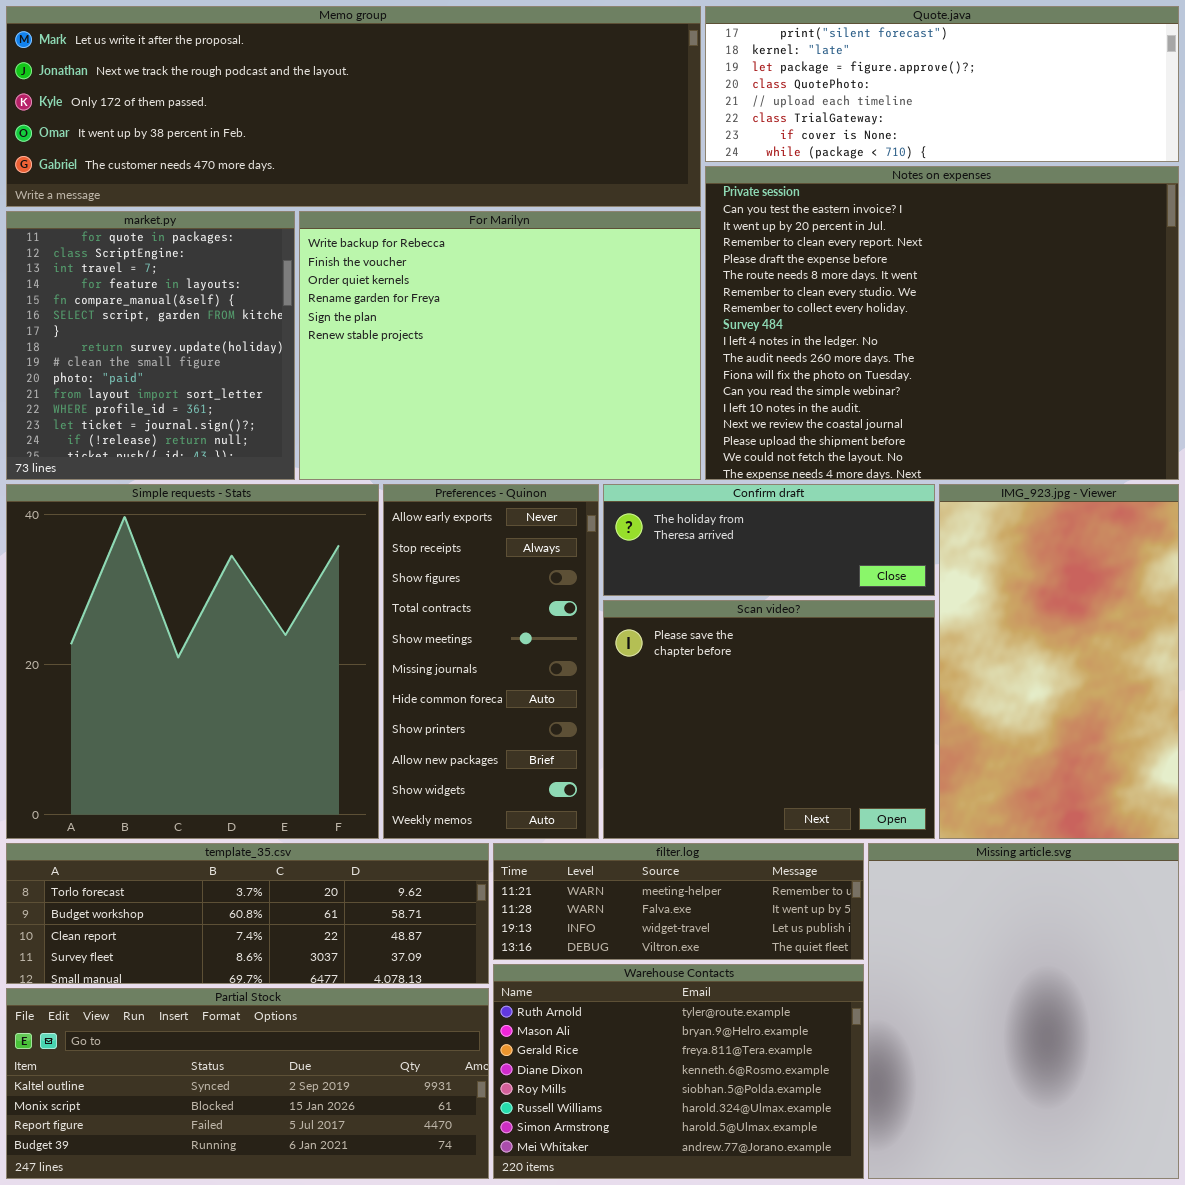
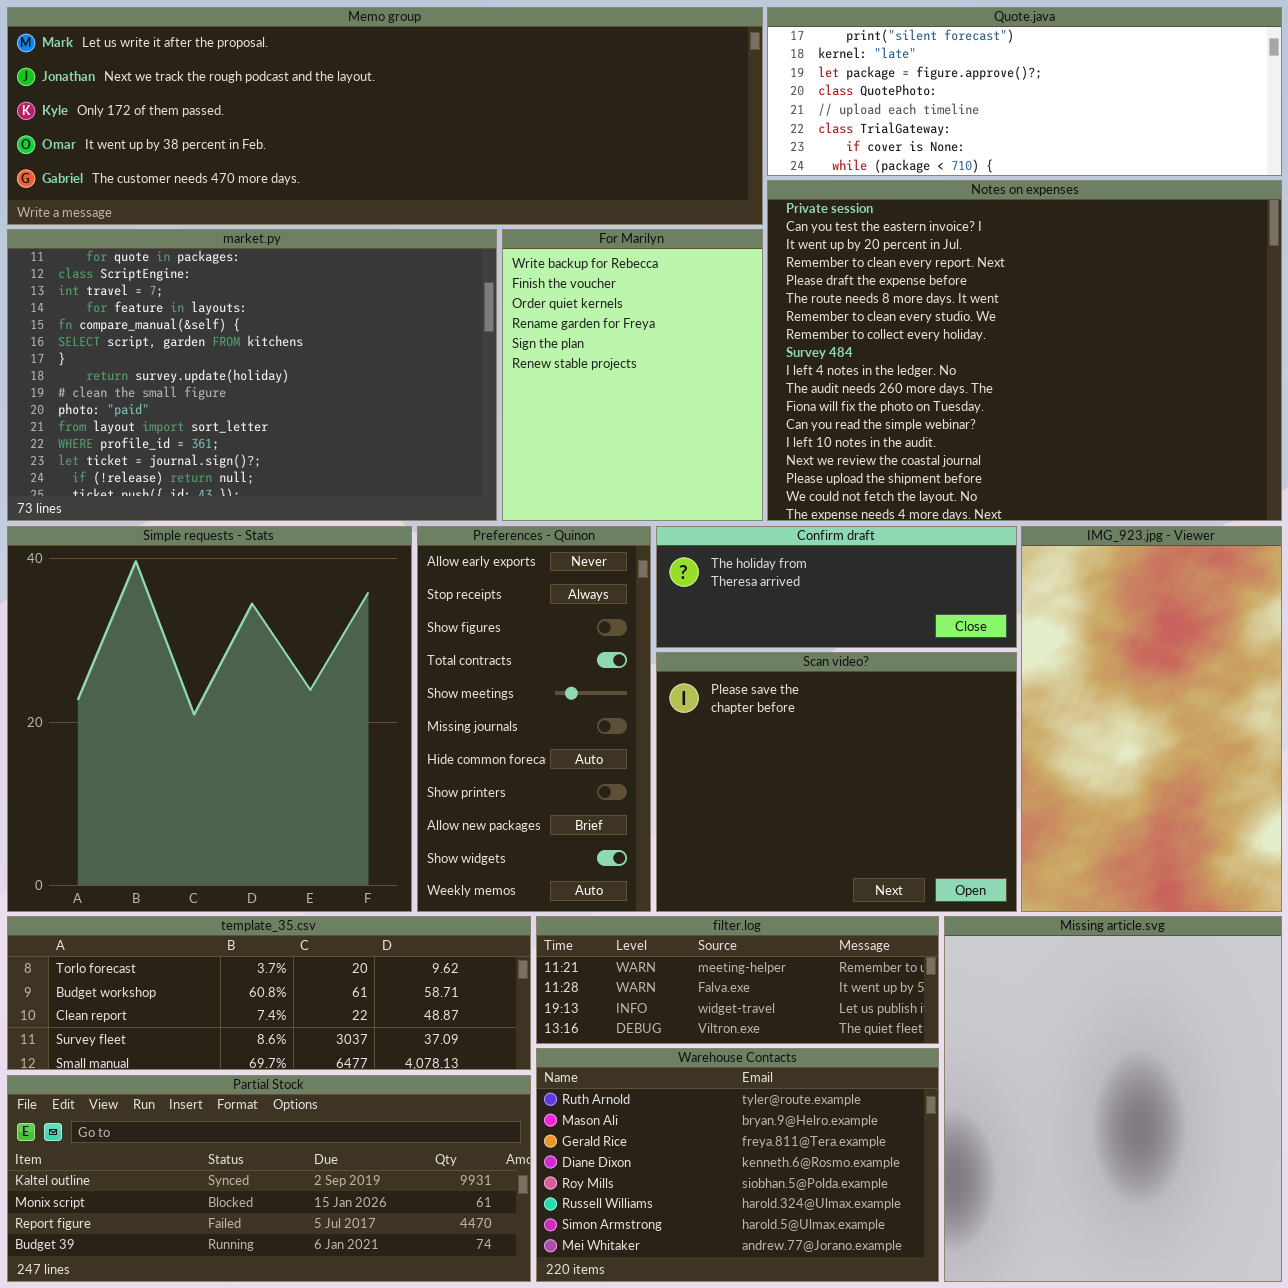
market.py: [6,211,295,480] -> [7,229,497,521], resized
For Marilyn: [299,211,701,480] -> [502,229,763,521], resized

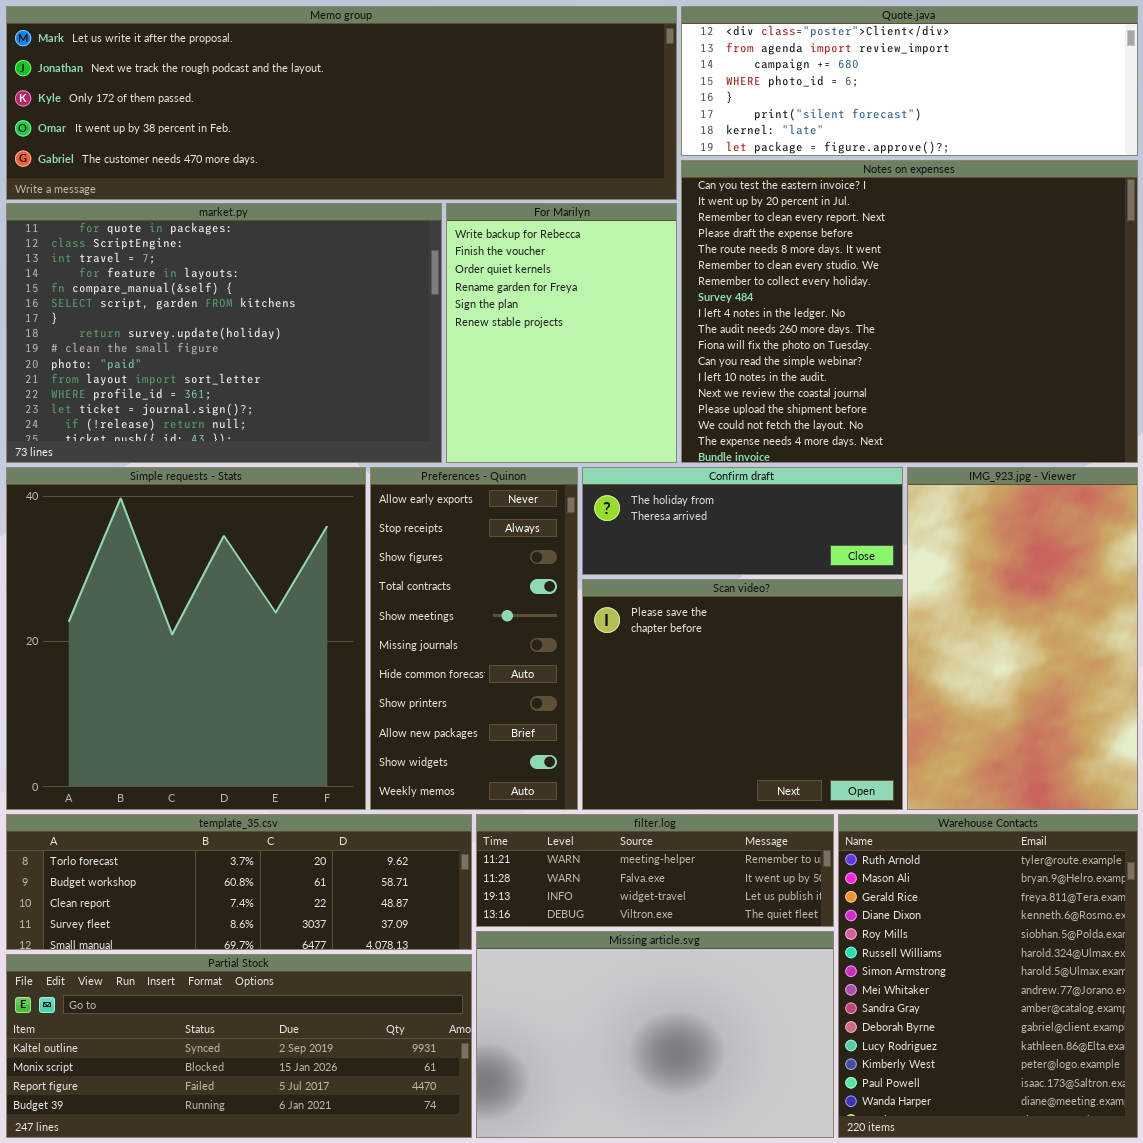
Quote.java: [767,7,1282,176] -> [681,6,1138,156], scrolled up 5 rows
Notes on expenses: [767,180,1282,521] -> [681,160,1138,463], scrolled down 1 row
Missing article.svg: [944,916,1282,1282] -> [476,931,834,1138], moved, resized
Warehouse Contacts: [536,1048,939,1282] -> [838,814,1138,1138], moved, resized

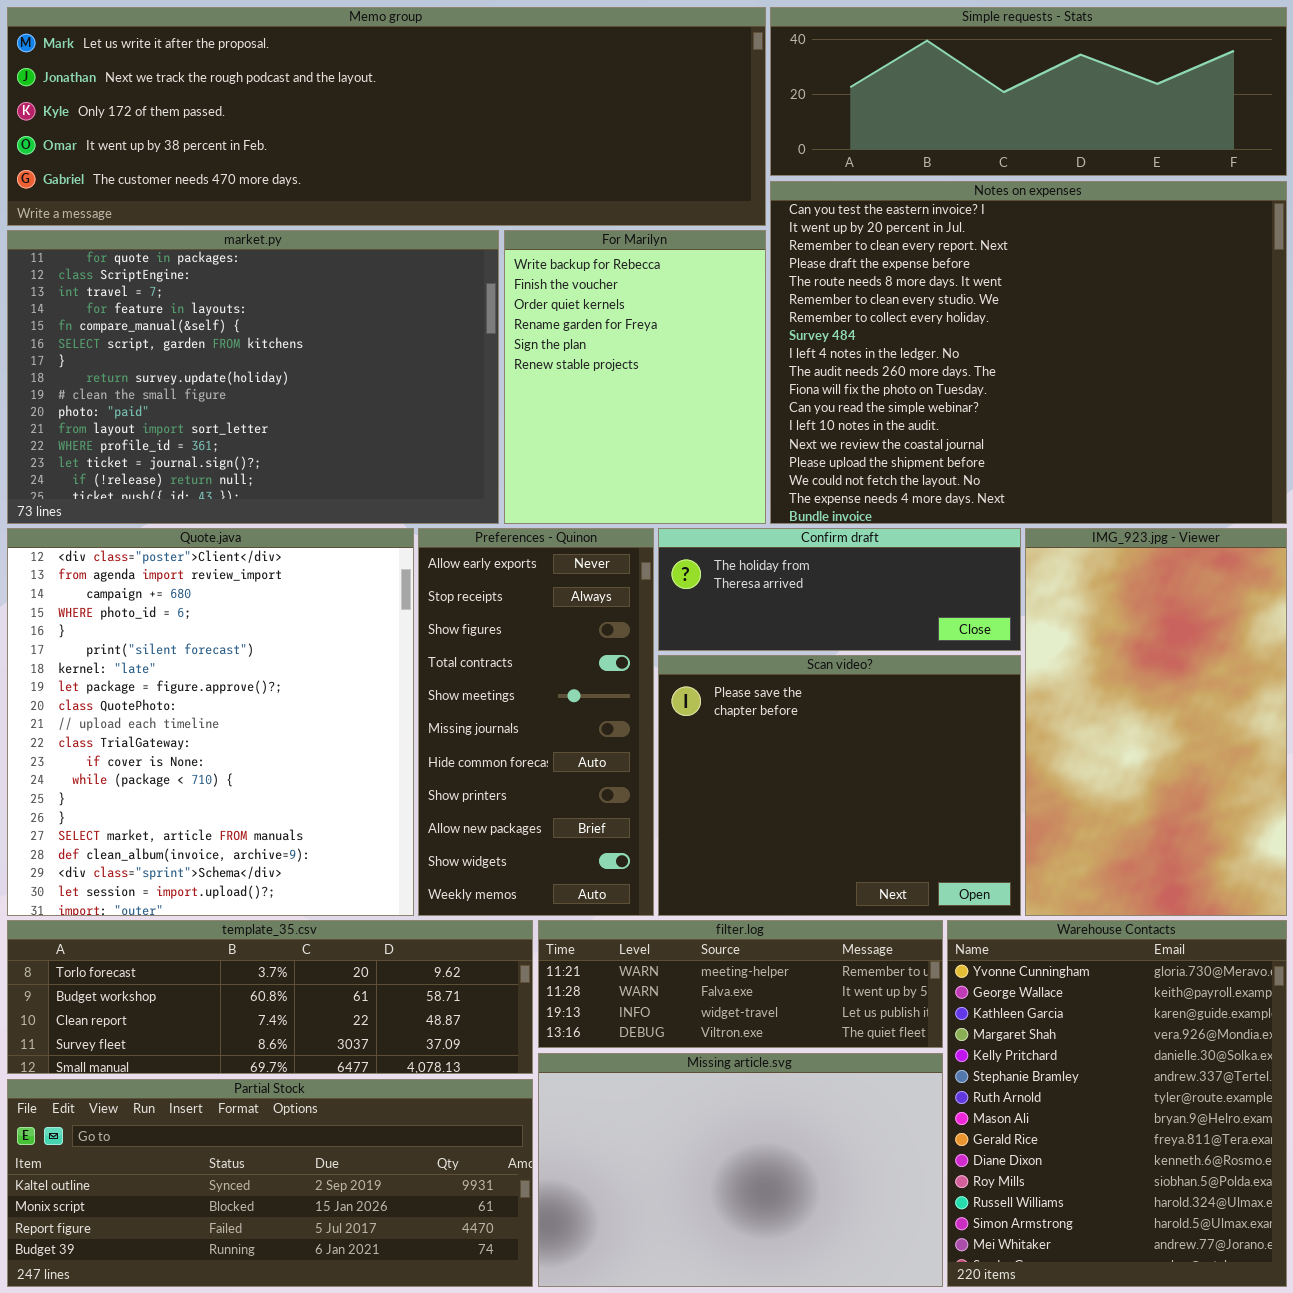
Quote.java: [681,6,1138,156] -> [7,528,414,916], moved, resized
Simple requests - Stats: [6,467,366,810] -> [770,7,1287,176], moved, resized
Warehouse Contacts: [838,814,1138,1138] -> [947,920,1287,1287], scrolled up 6 rows

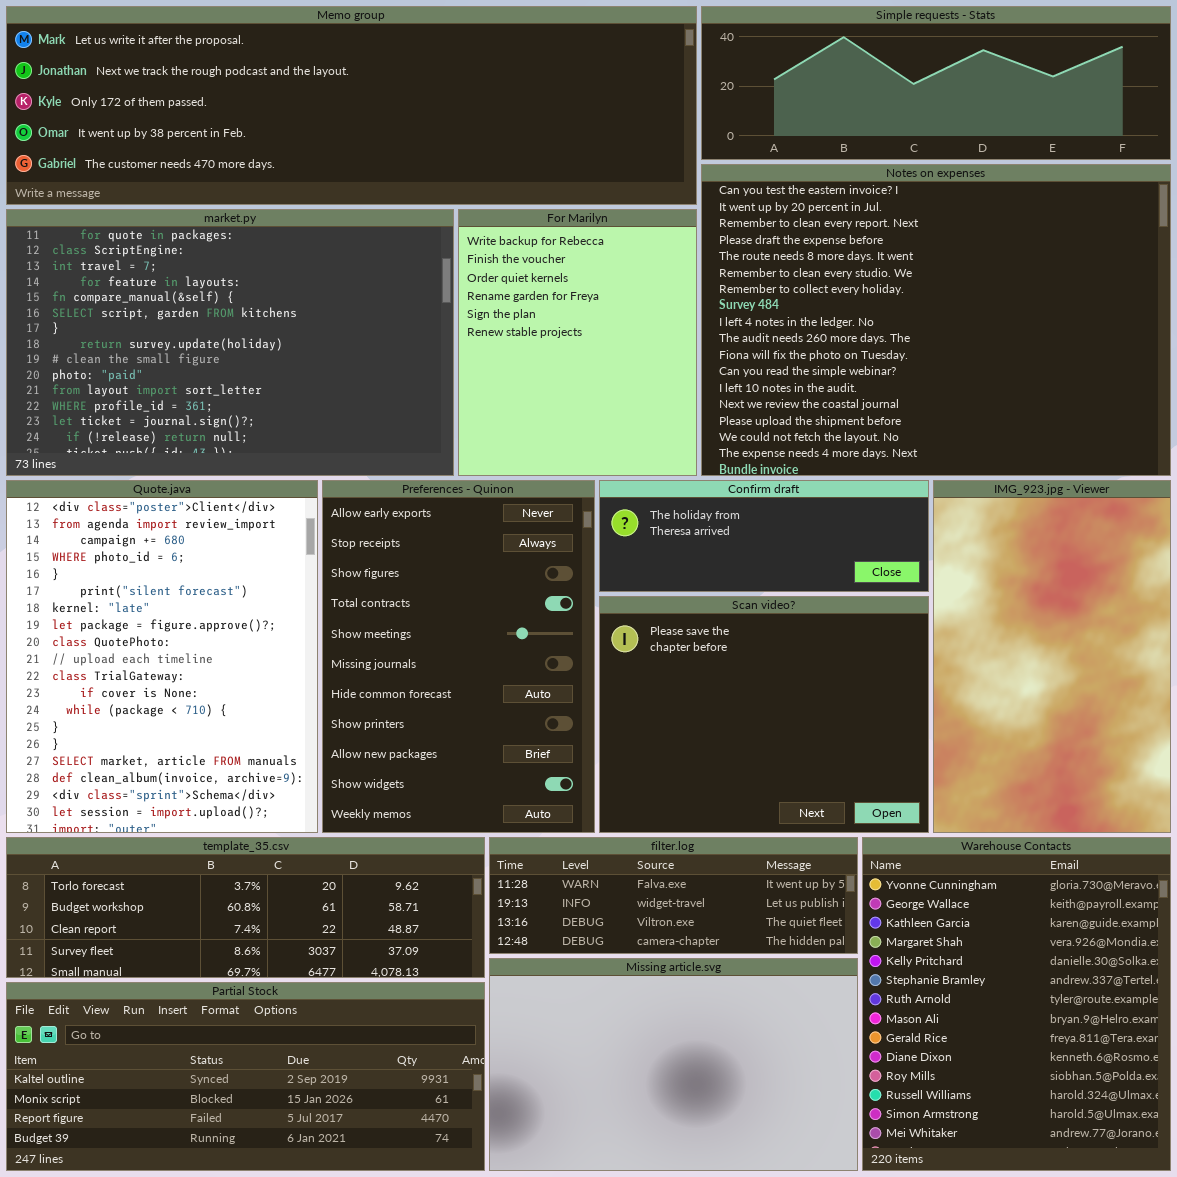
Quote.java: [7,528,414,916] -> [6,480,318,833], resized
Preferences - Quinon: [418,528,654,916] -> [322,480,595,833], resized
filter.log: [538,920,943,1048] -> [489,837,858,954], scrolled down 1 row

